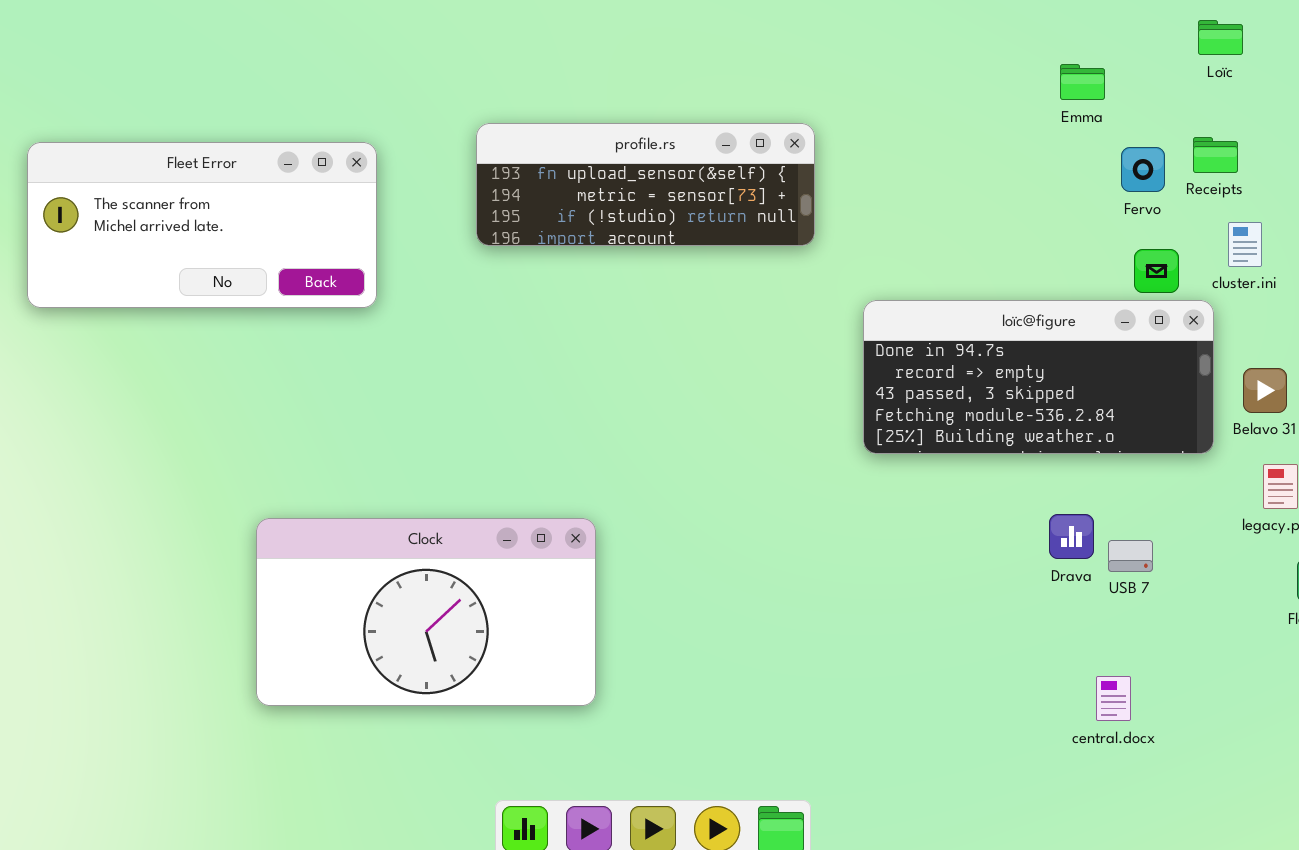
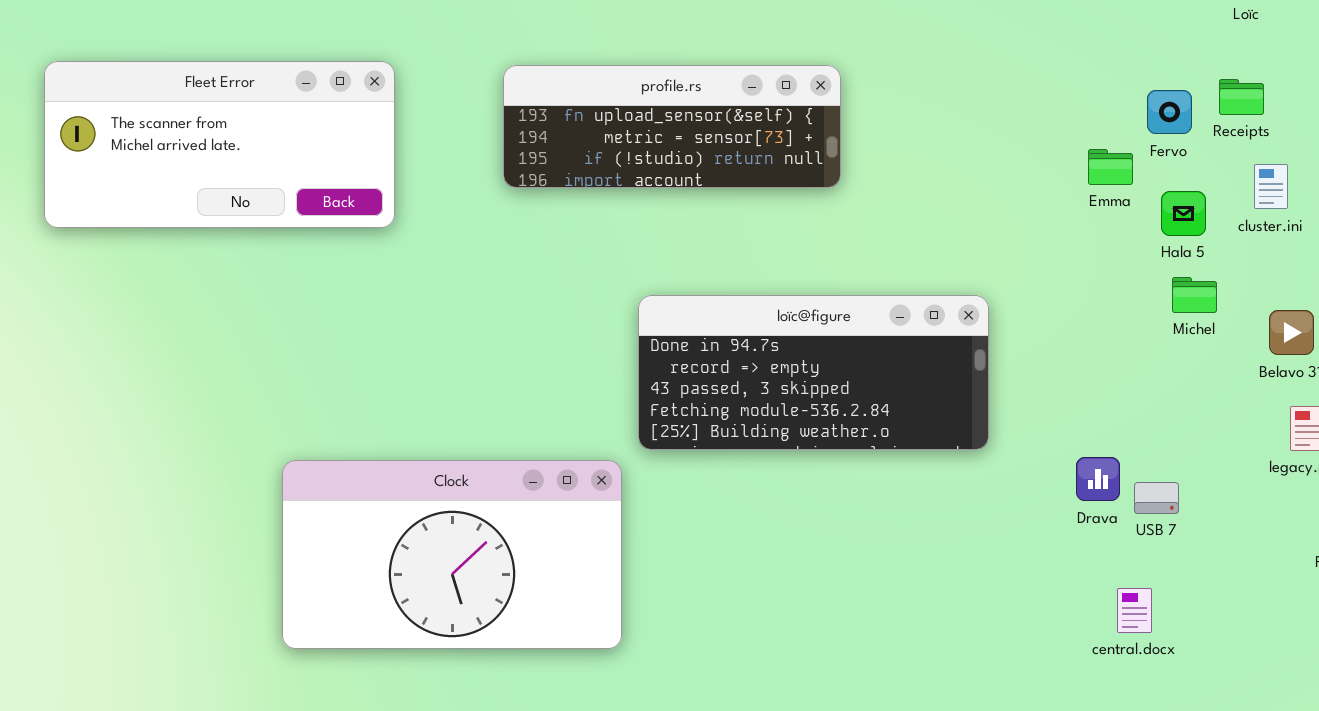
Emma: [1060,64,1105,100] -> [1088,149,1133,185], moved
Fleet Error: [27,142,377,308] -> [44,61,395,228], moved
loïc@figure: [863,300,1214,454] -> [638,295,989,450], moved
central.docx: [1096,676,1131,721] -> [1117,588,1152,633], moved

